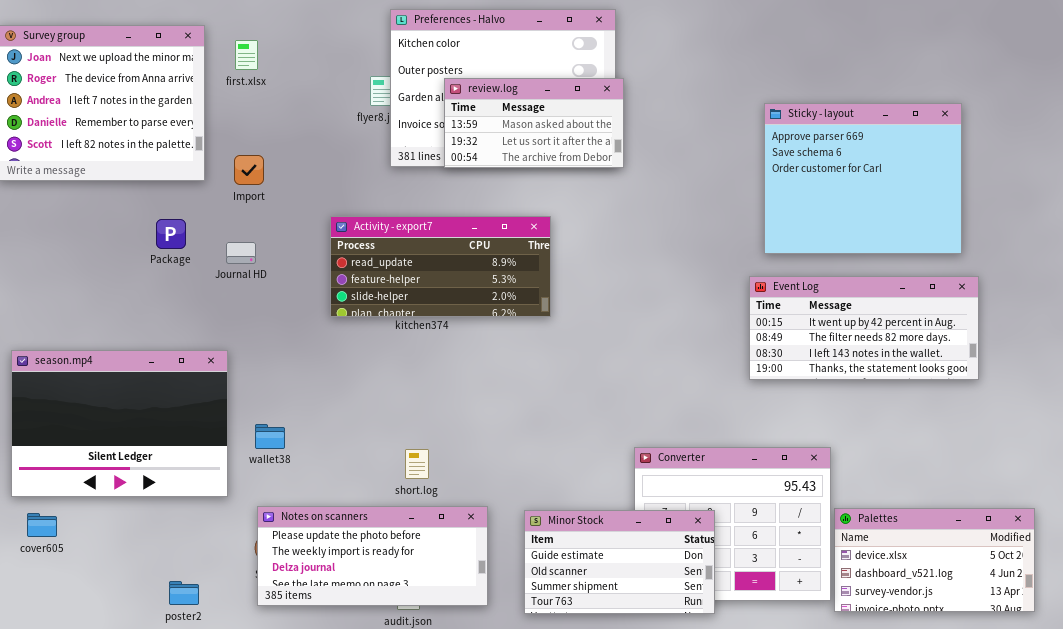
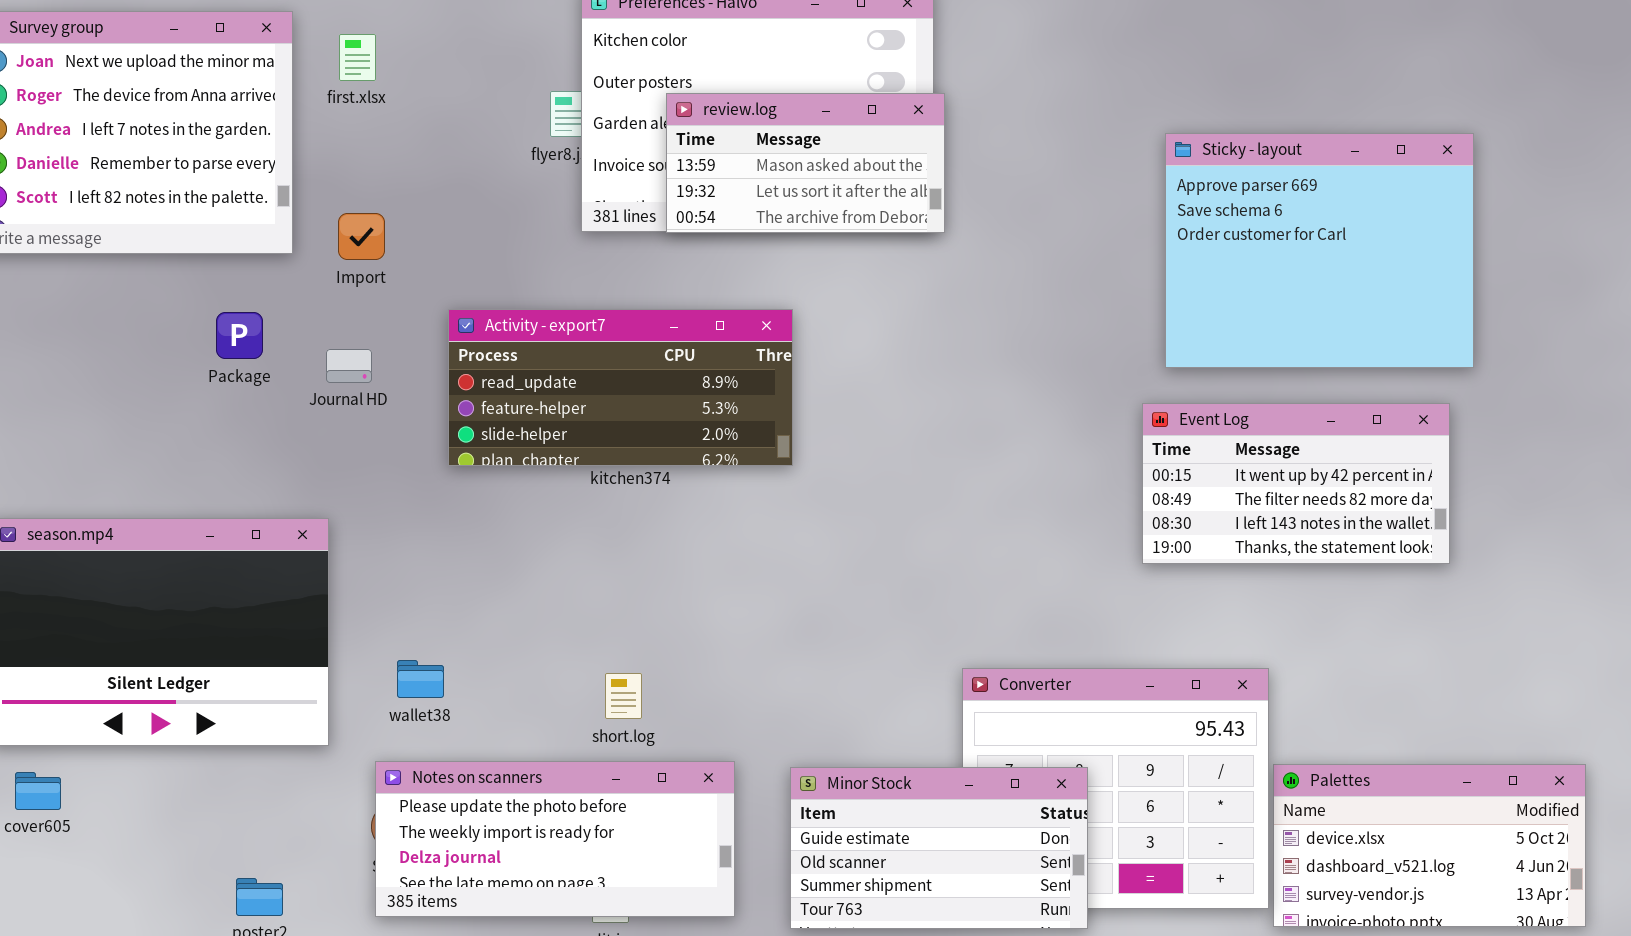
Activity - export7: [330,216,551,317] -> [448,309,793,466], moved
Event Log: [749,276,979,380] -> [1142,403,1450,564], resized
wallet38: [255,424,285,449] -> [397,660,444,698], moved

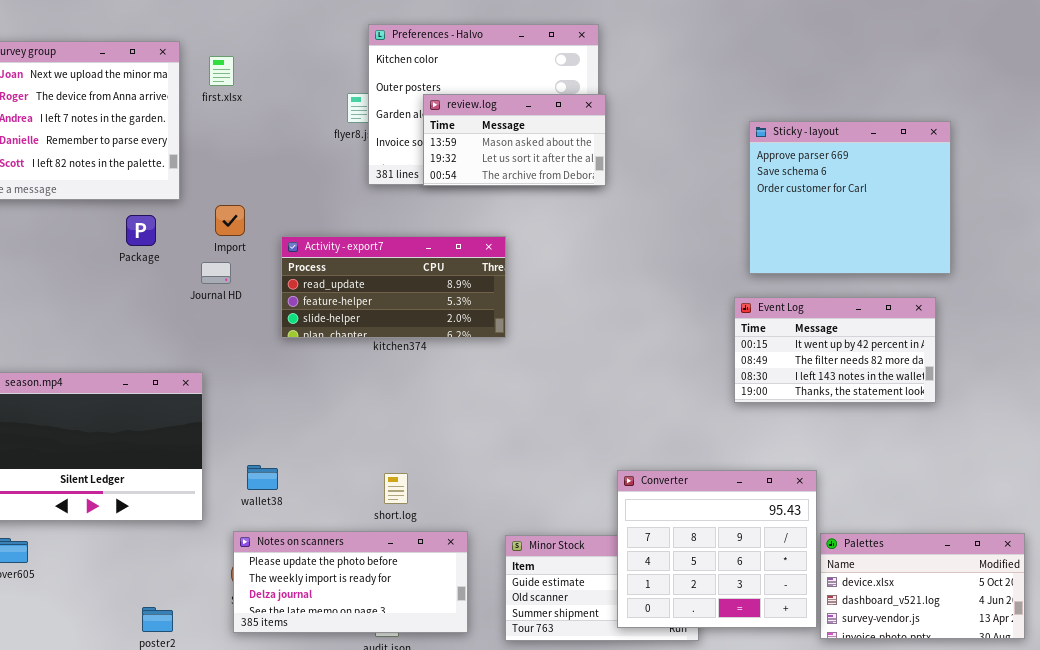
Import: [338,213,385,260] -> [215,205,245,236], moved
Package: [216,312,263,359] -> [126,215,156,246], moved
Converter: [962,668,1269,909] -> [617,470,817,628], raised

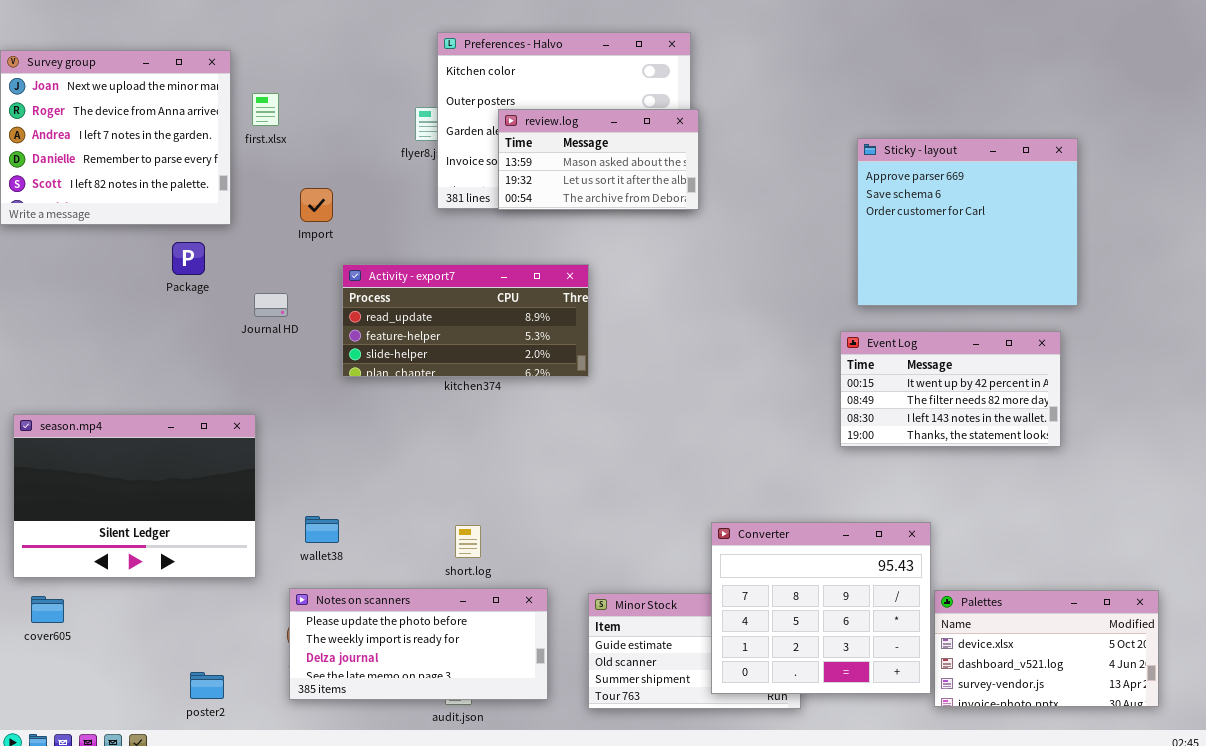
first.xlsx: [209,56,234,86] -> [252,93,279,126], moved
Import: [215,205,245,236] -> [300,188,333,222], moved

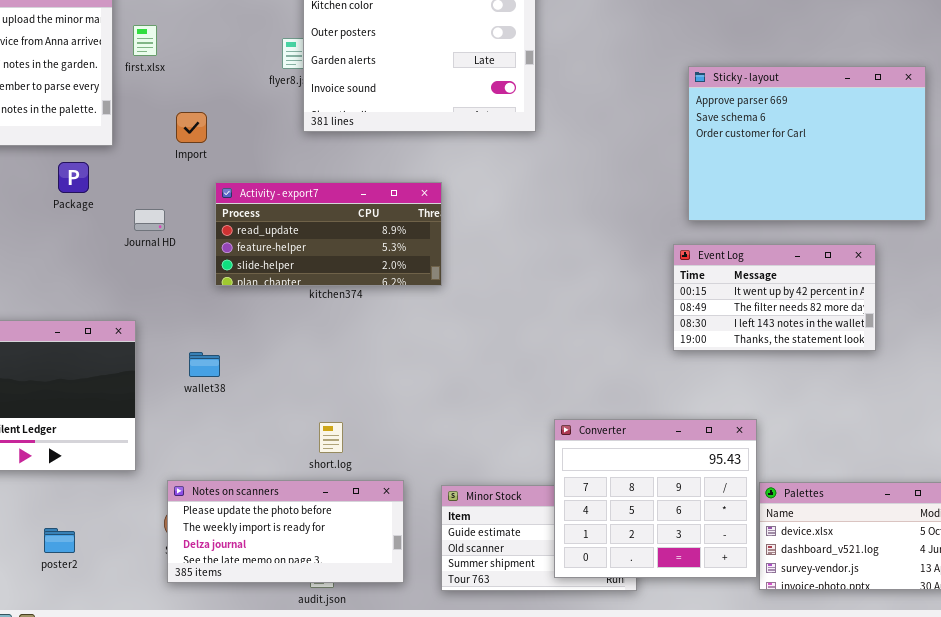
review.log: [498,109,699,210] -> none, closed
Sticky - layout: [857,138,1078,306] -> [688,66,926,221], resized
wallet38: [305,516,339,543] -> [189,352,220,377], moved
poster2: [190,672,224,699] -> [44,528,75,553], moved

